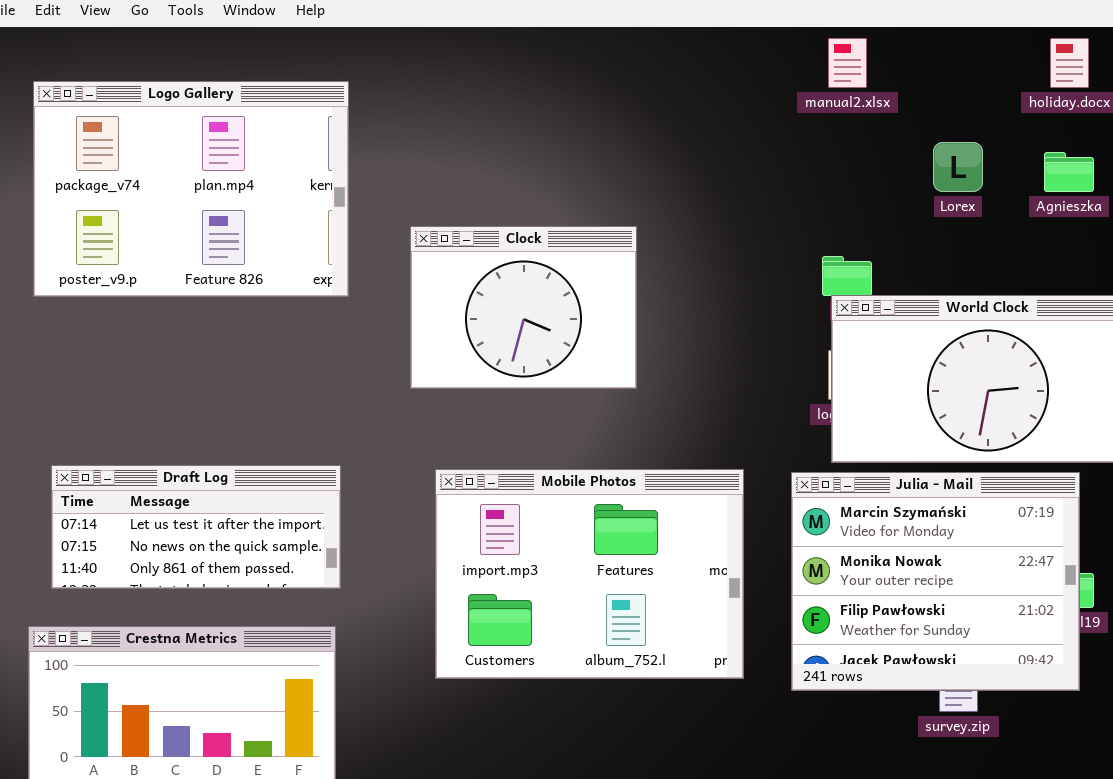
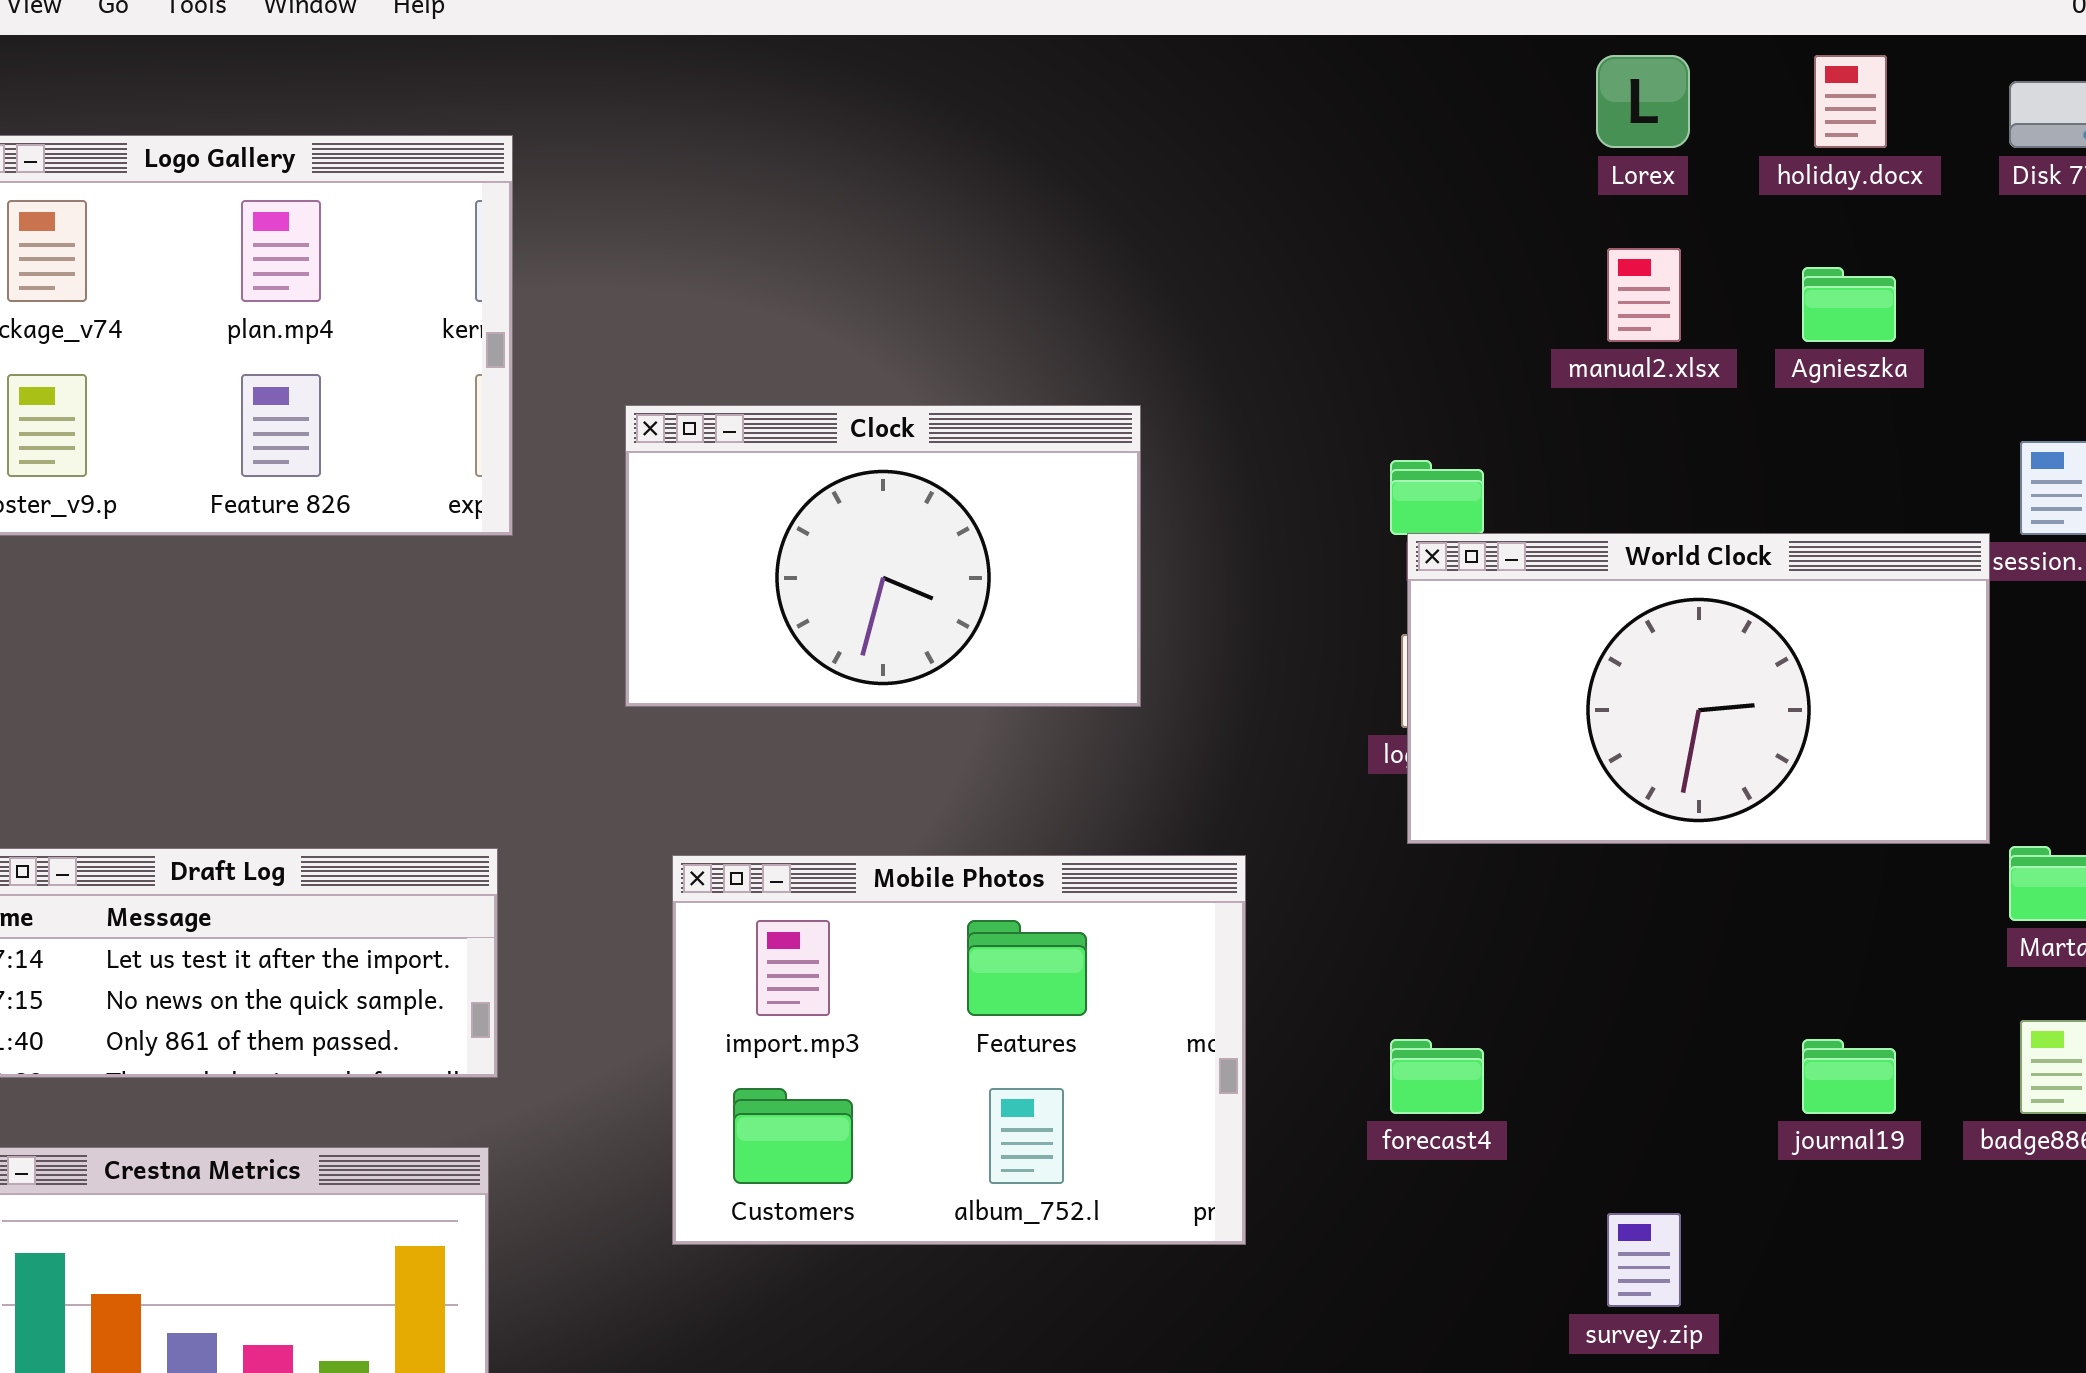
manual2.xlsx: [828,38,867,88] -> [1607,248,1681,342], moved
Lorex: [933,142,983,192] -> [1596,55,1690,148], moved
Clock: [410,226,637,389] -> [625,405,1141,707], resized
Julia - Mail: [791,472,1080,691] -> none, closed

